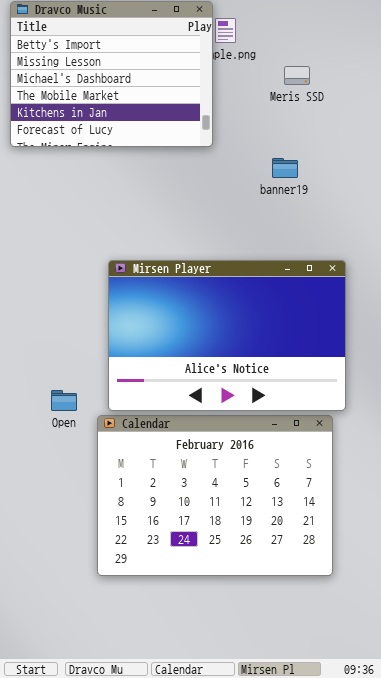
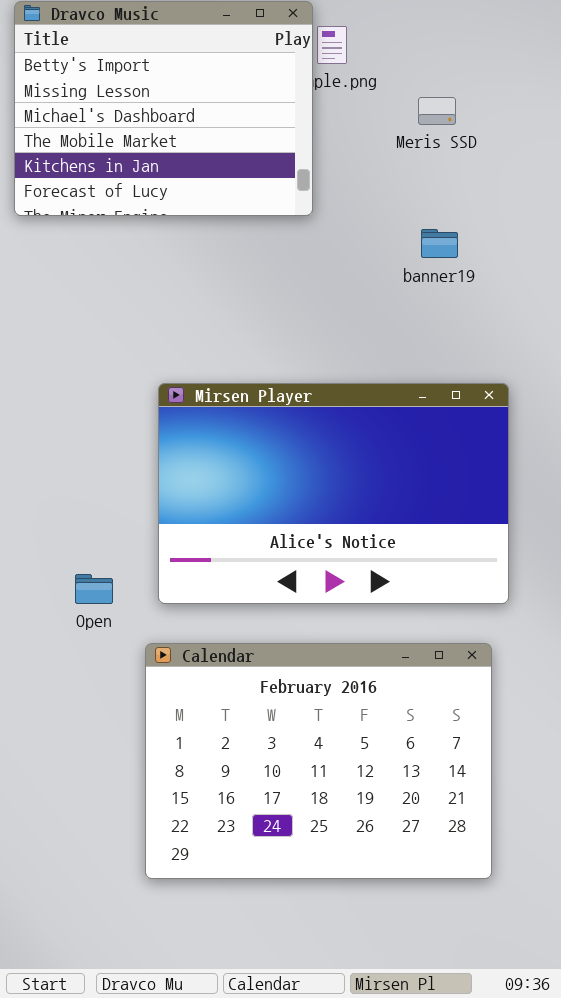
banner19: [272,158,298,178] -> [421,229,458,258], moved
Calendar: [97,415,333,576] -> [145,643,492,879], moved

